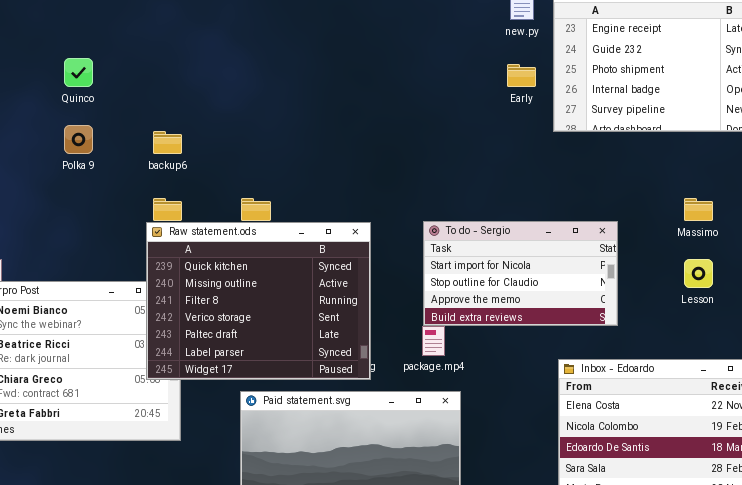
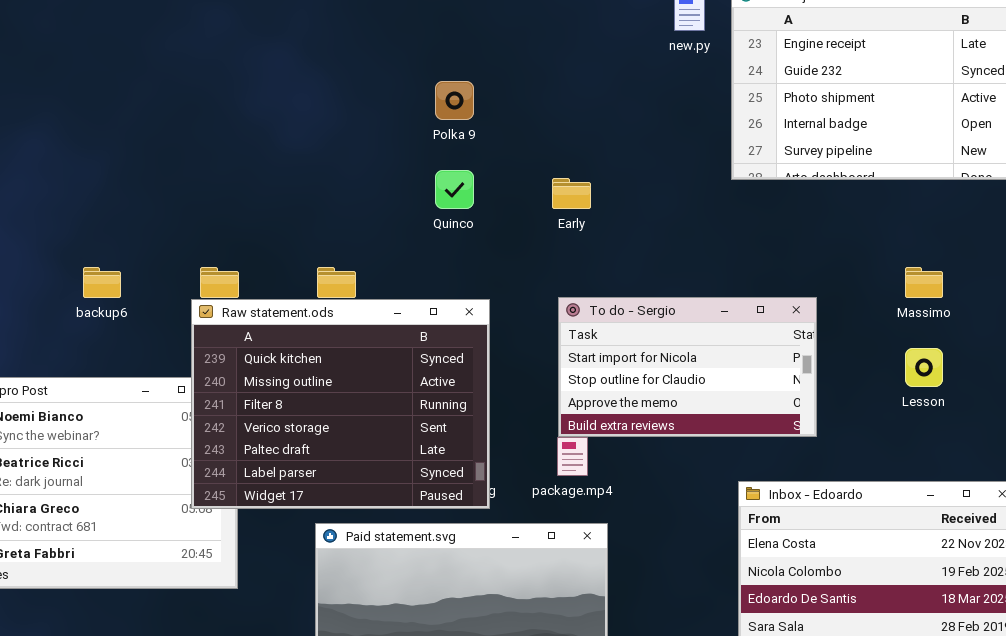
Quinco: [64,58,93,87] -> [435,170,474,209], moved
Early: [507,64,536,87] -> [552,178,591,209], moved
Polka 9: [64,125,93,154] -> [435,81,474,120], moved
backup6: [153,131,182,154] -> [83,267,121,298], moved

